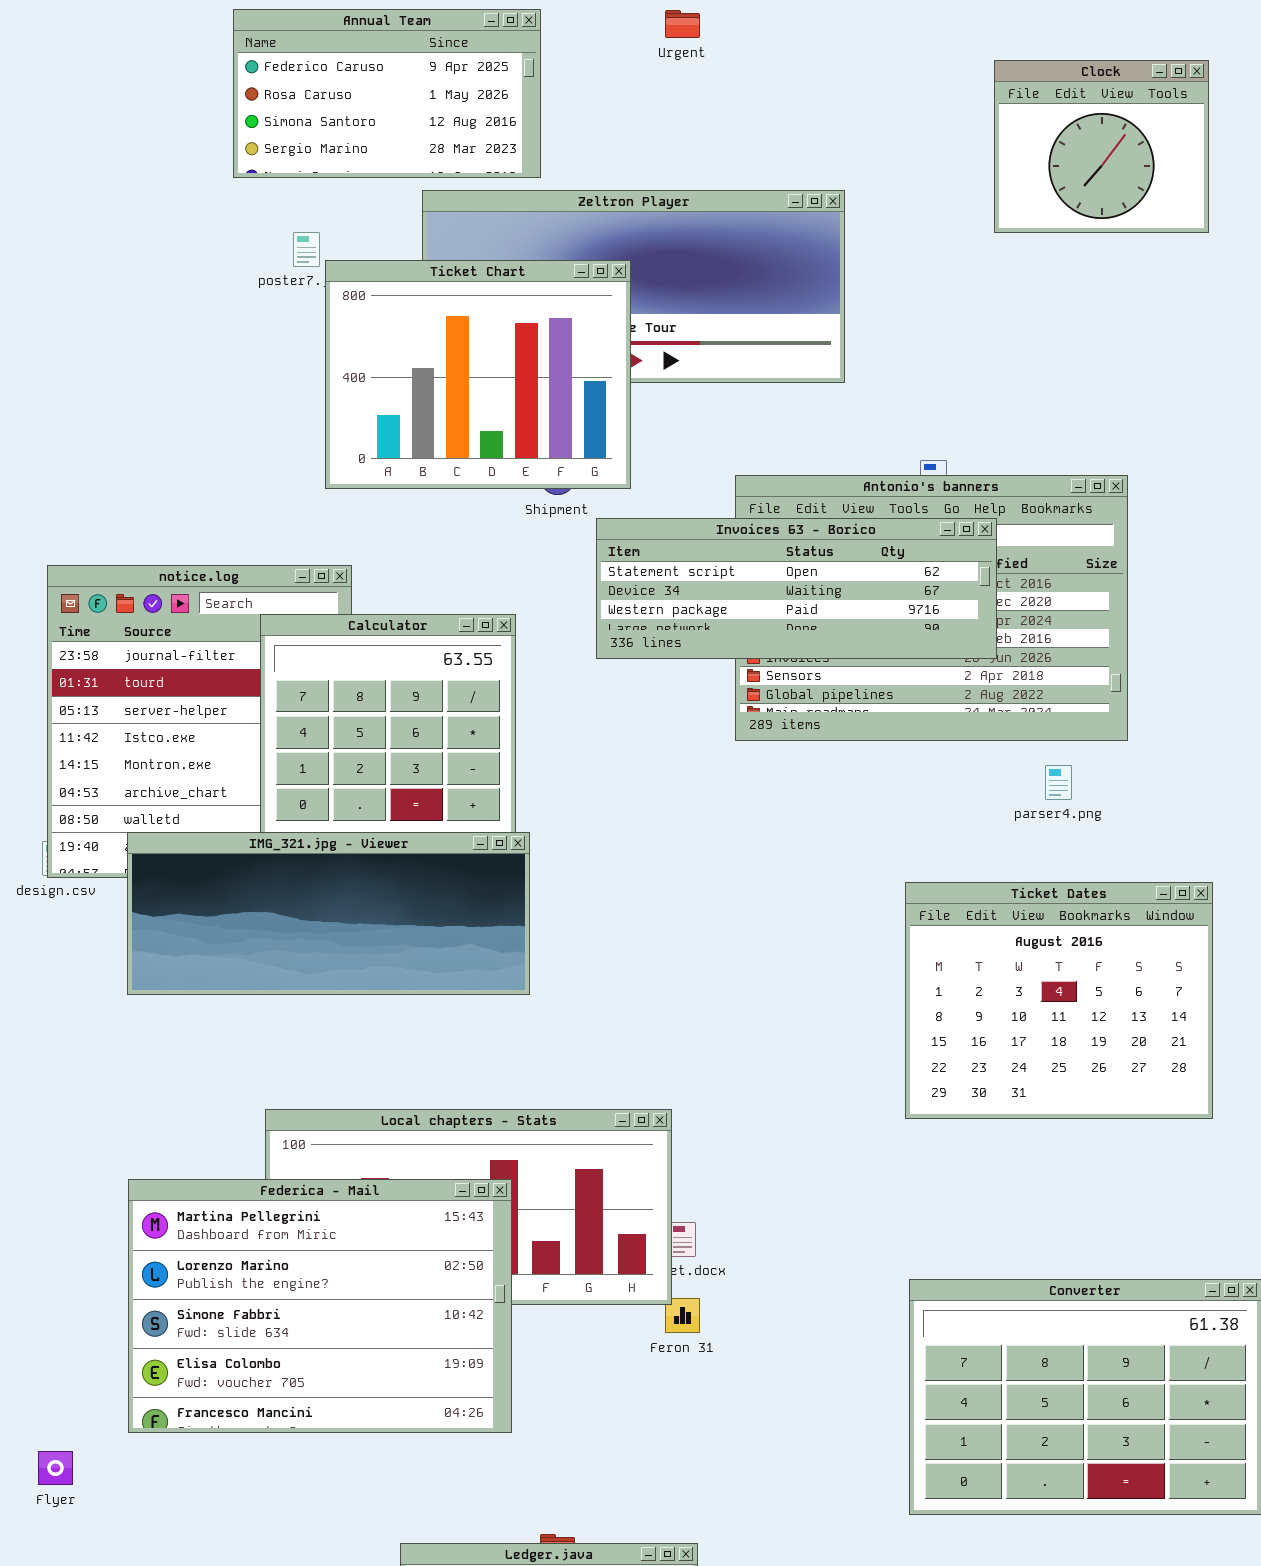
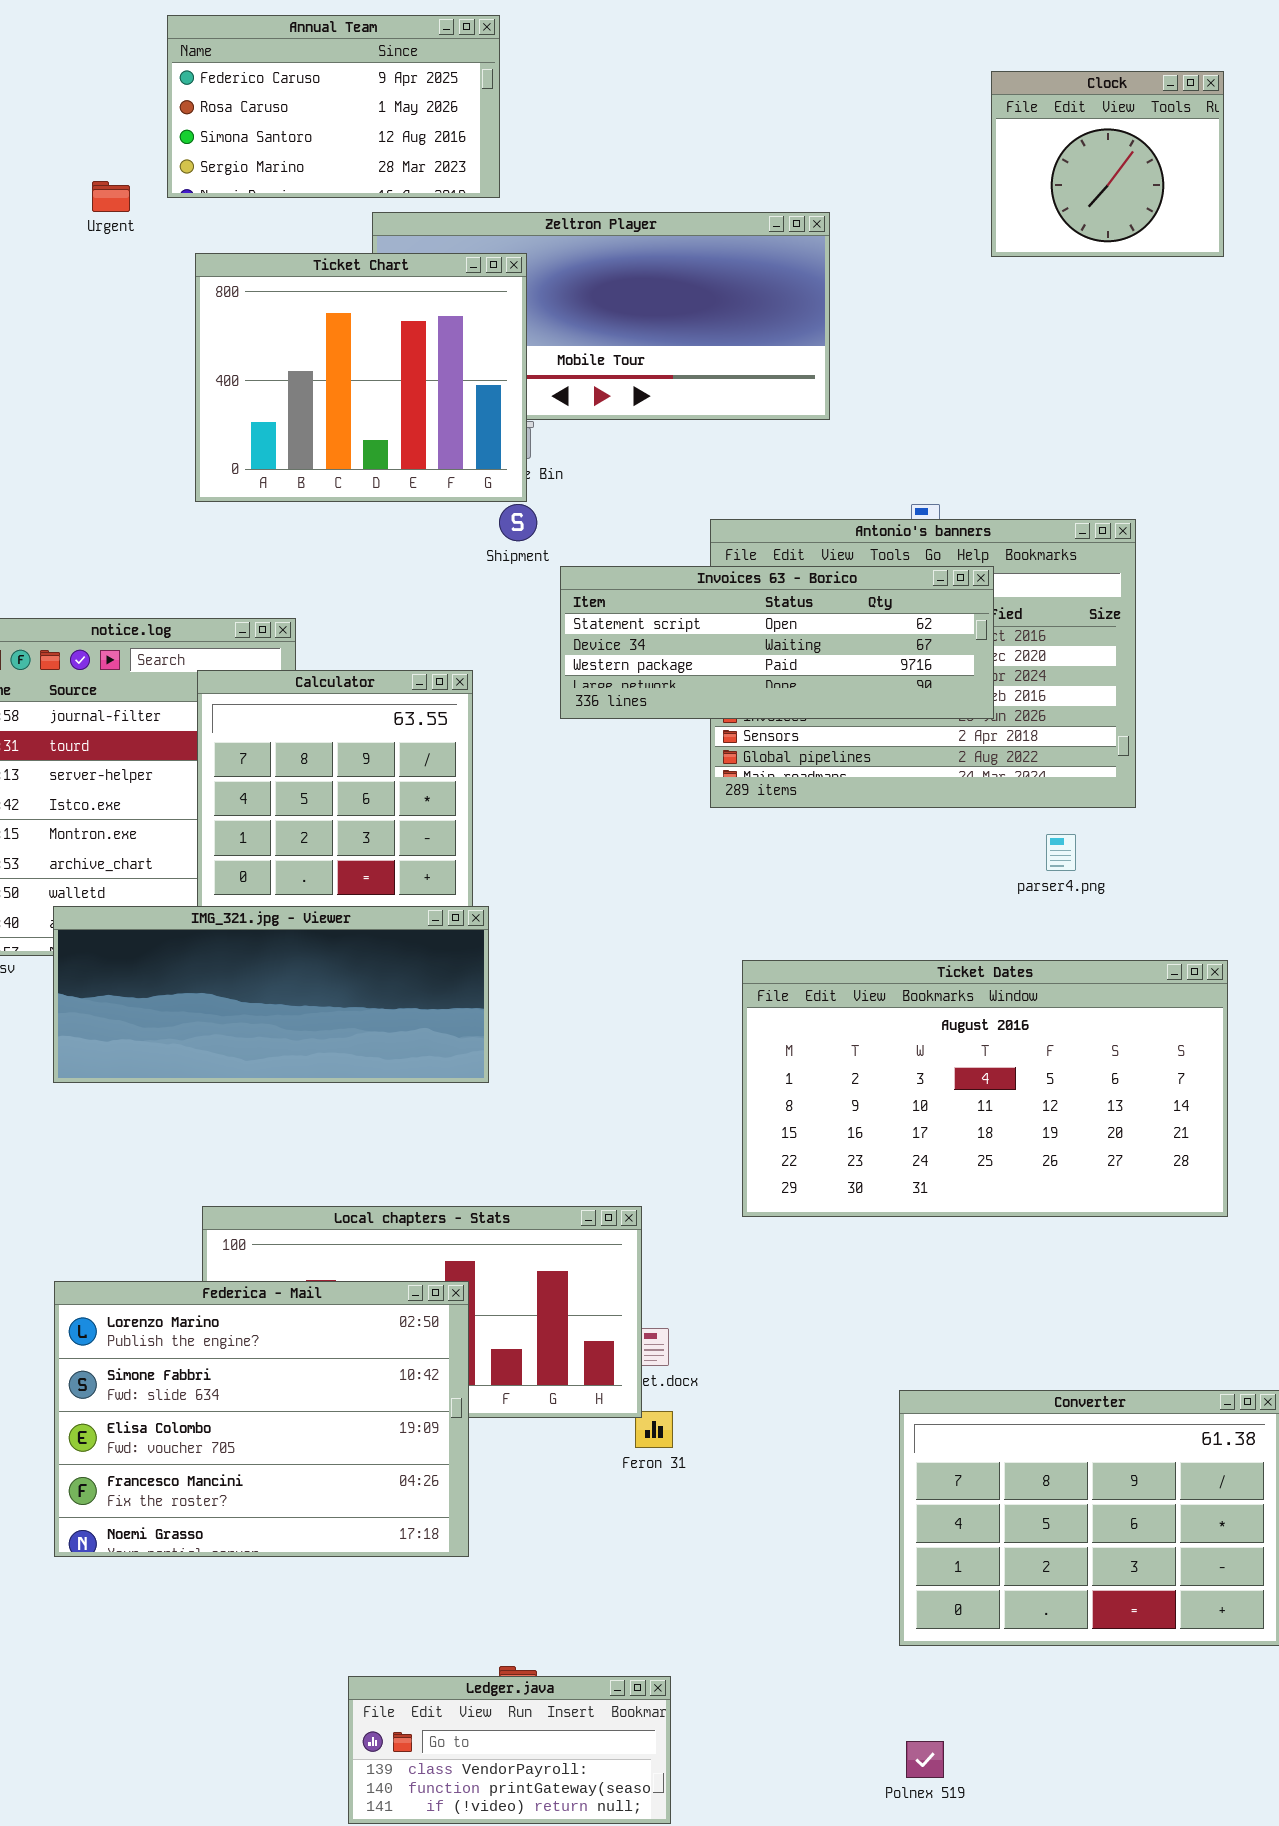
Urgent: [665,10,700,38] -> [92,181,130,212], moved
Ticket Chart: [325,260,631,489] -> [195,253,527,502], moved
Ticket Dates: [905,882,1213,1119] -> [742,960,1228,1217], resized
Federica - Mail: [128,1179,512,1433] -> [54,1281,469,1557], scrolled down 1 row

